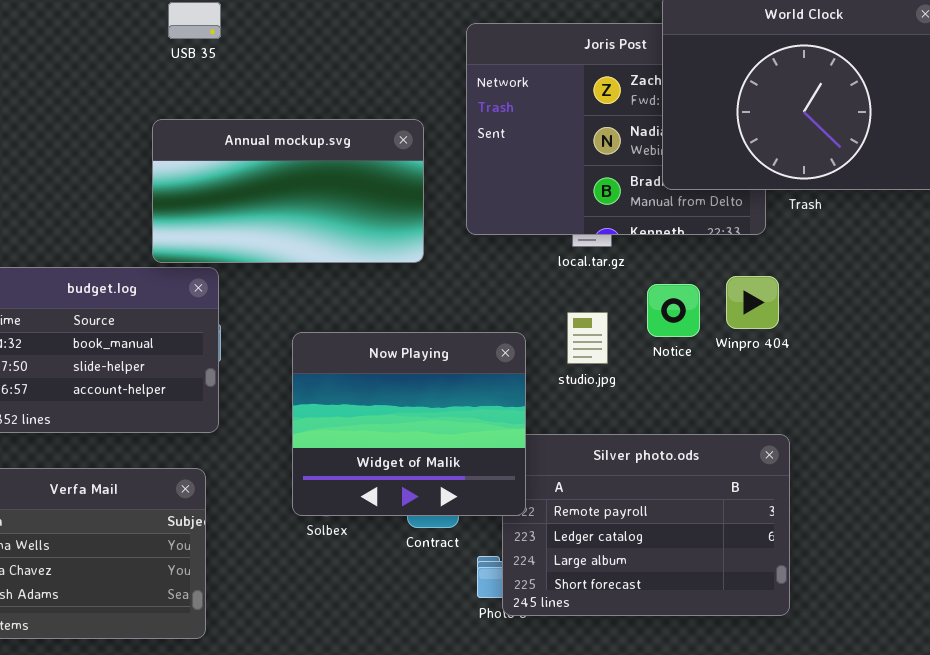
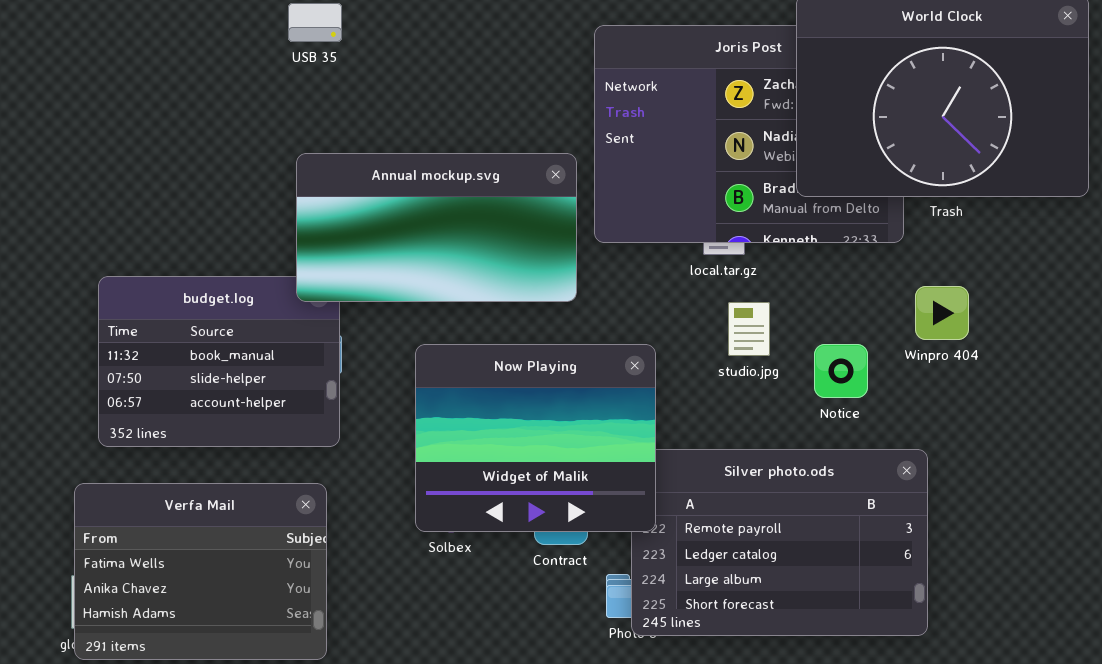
Annual mockup.svg: [152,119,424,263] -> [296,153,577,302], moved
Winpro 404: [726,276,779,329] -> [915,286,969,340], moved
Notice: [647,284,700,337] -> [814,344,868,398], moved
studio.jpg: [567,312,608,364] -> [728,302,770,356], moved

